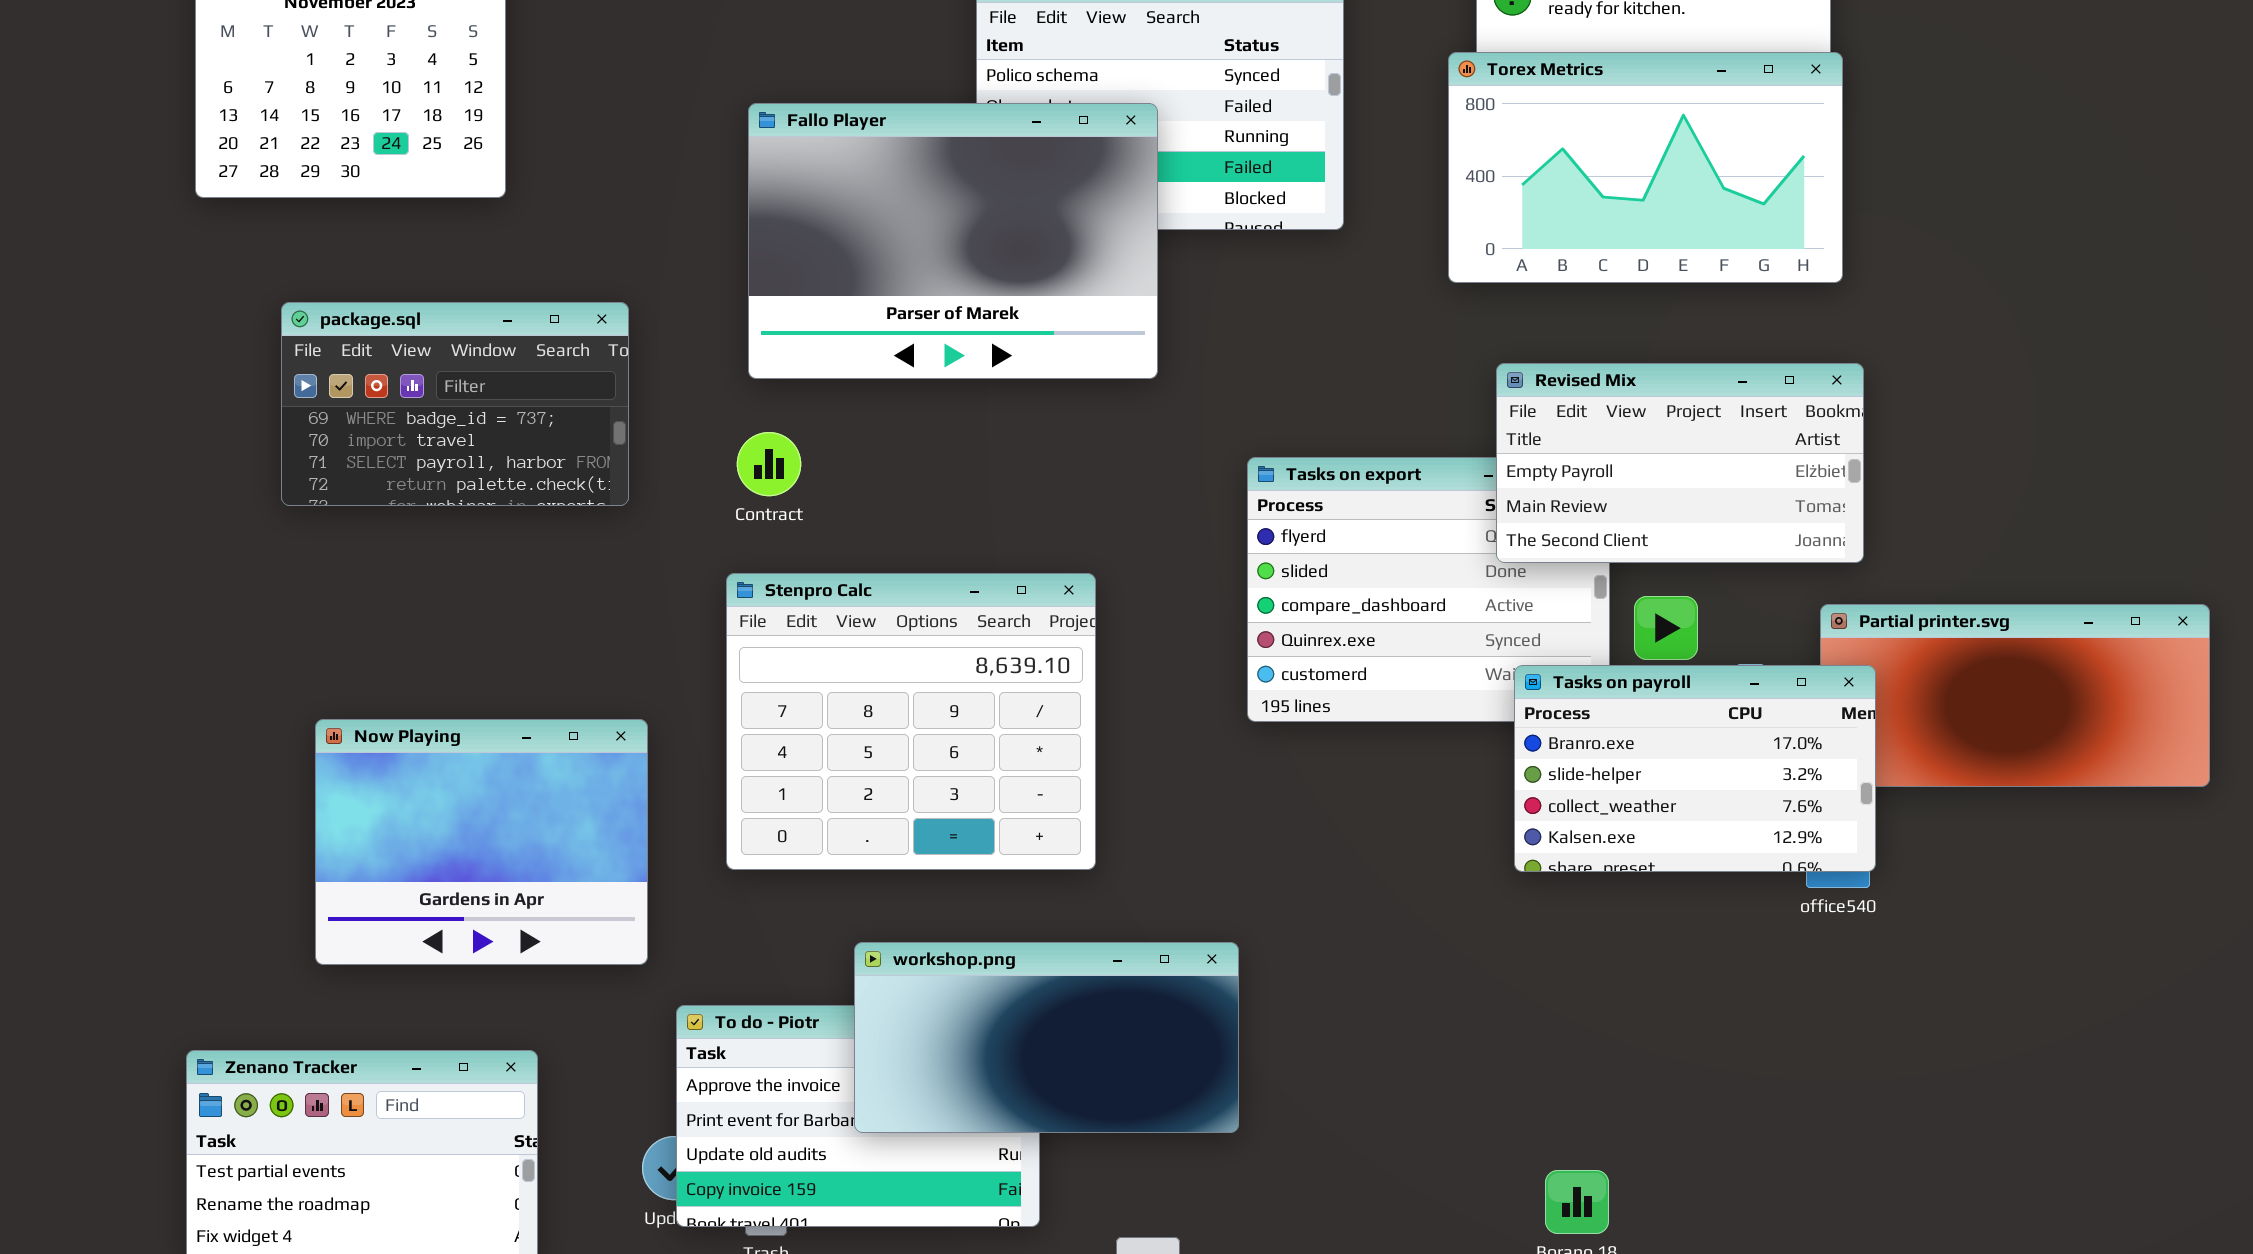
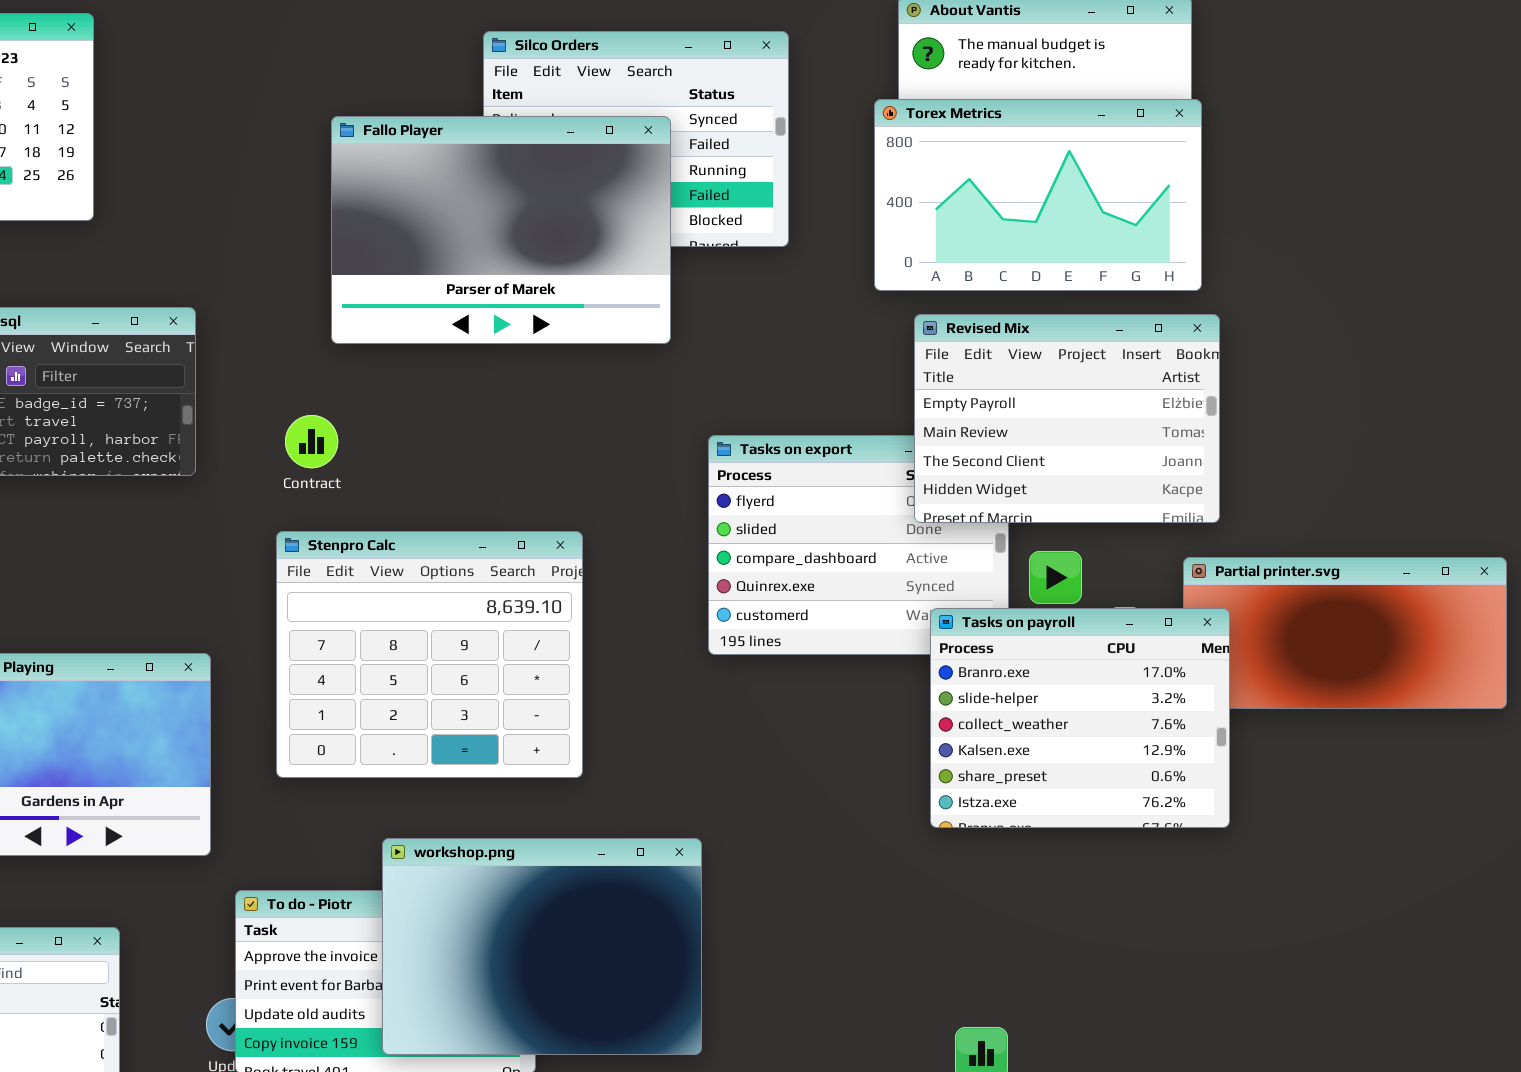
Fallo Player: [748,103,1158,379] -> [331,116,671,344], moved
Revised Mix: [1496,363,1864,563] -> [914,314,1220,523], resized
Tasks on payroll: [1514,665,1876,872] -> [930,608,1230,828], resized
workshop.png: [854,942,1239,1133] -> [382,838,702,1055], resized

